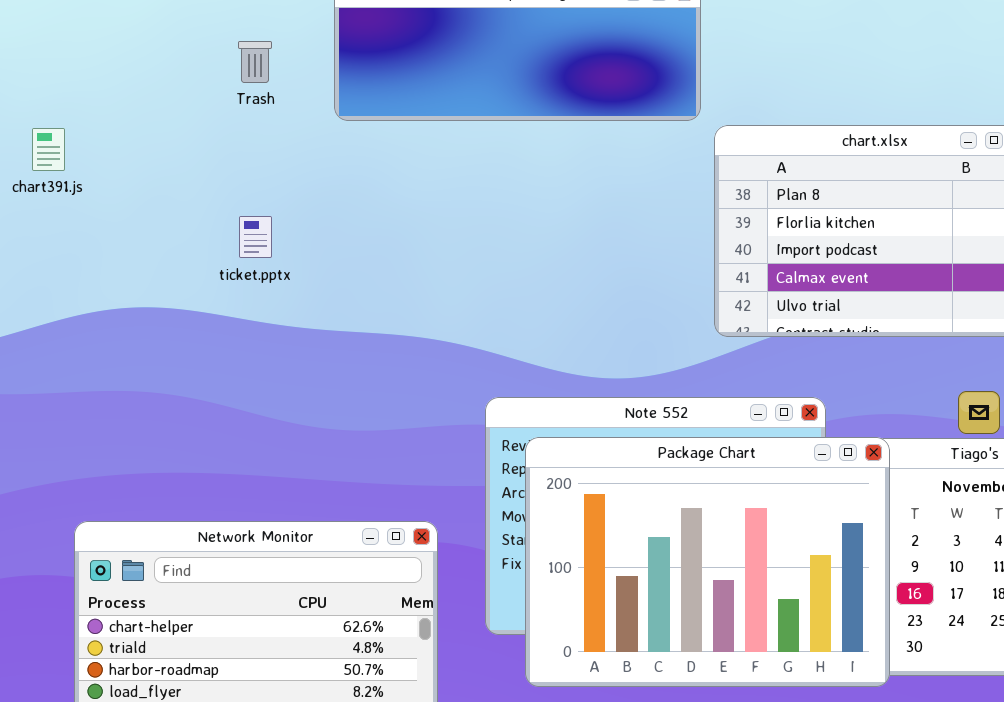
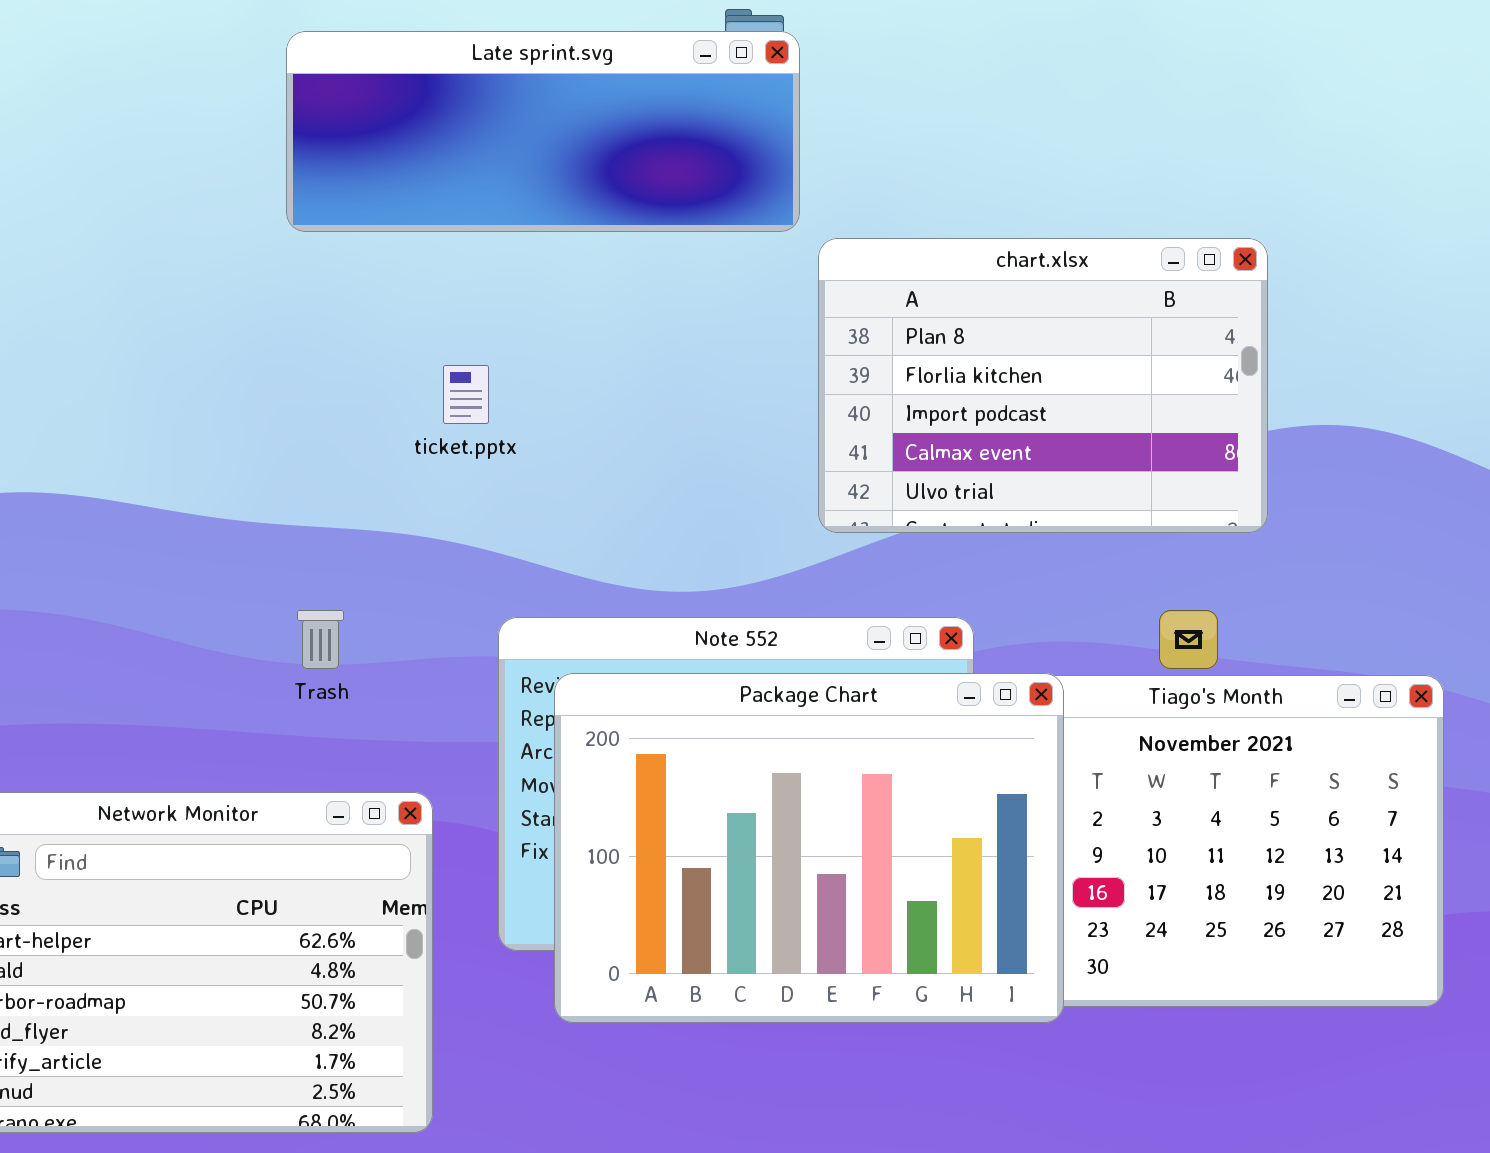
Trash: [238,41,272,83] -> [297,610,344,669], moved
ticket.pptx: [239,216,272,258] -> [443,365,489,424], moved

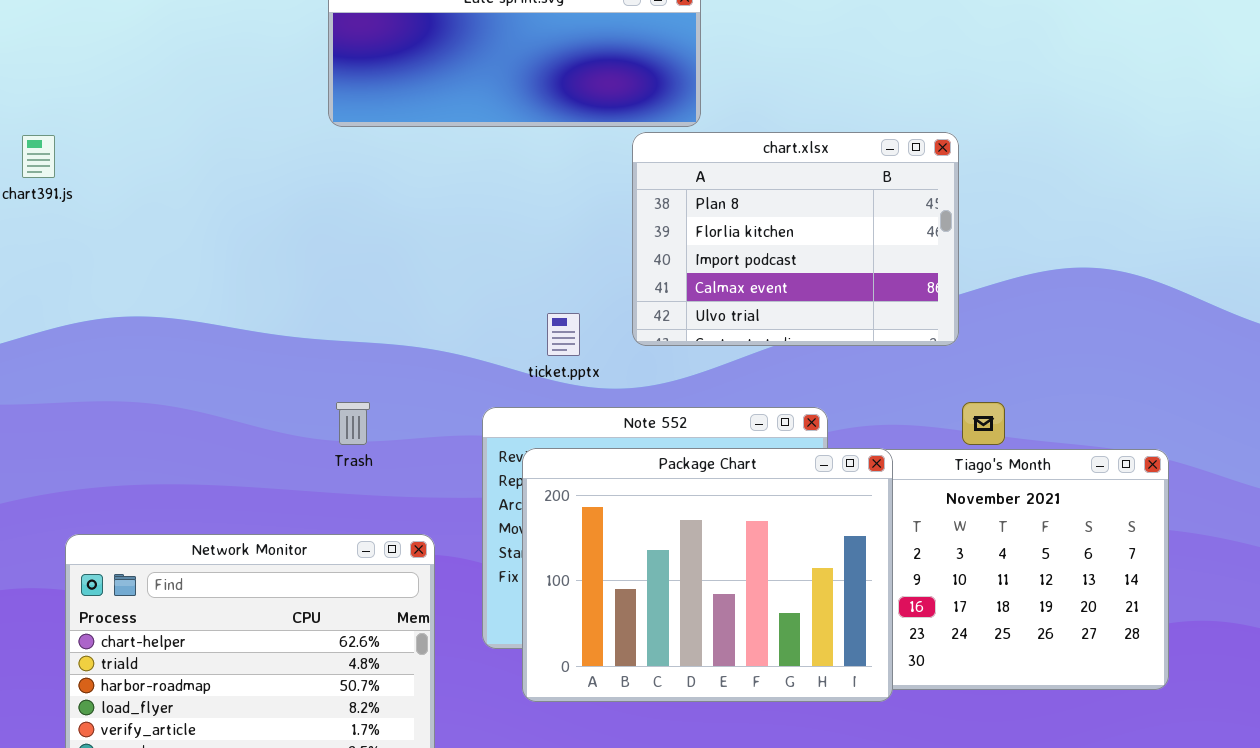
chart.xlsx: [818,238,1268,533] -> [632,132,959,346], moved
ticket.pptx: [443,365,489,424] -> [547,313,580,356], moved

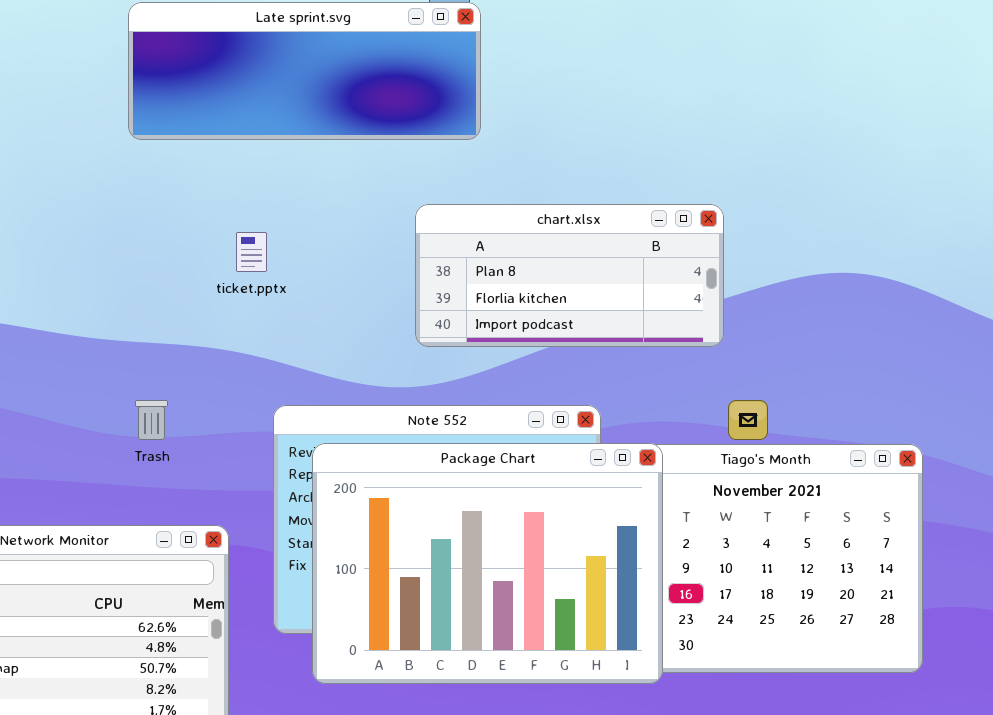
chart.xlsx: [632,132,959,346] -> [415,204,724,347], resized
ticket.pptx: [547,313,580,356] -> [236,232,267,272], moved

